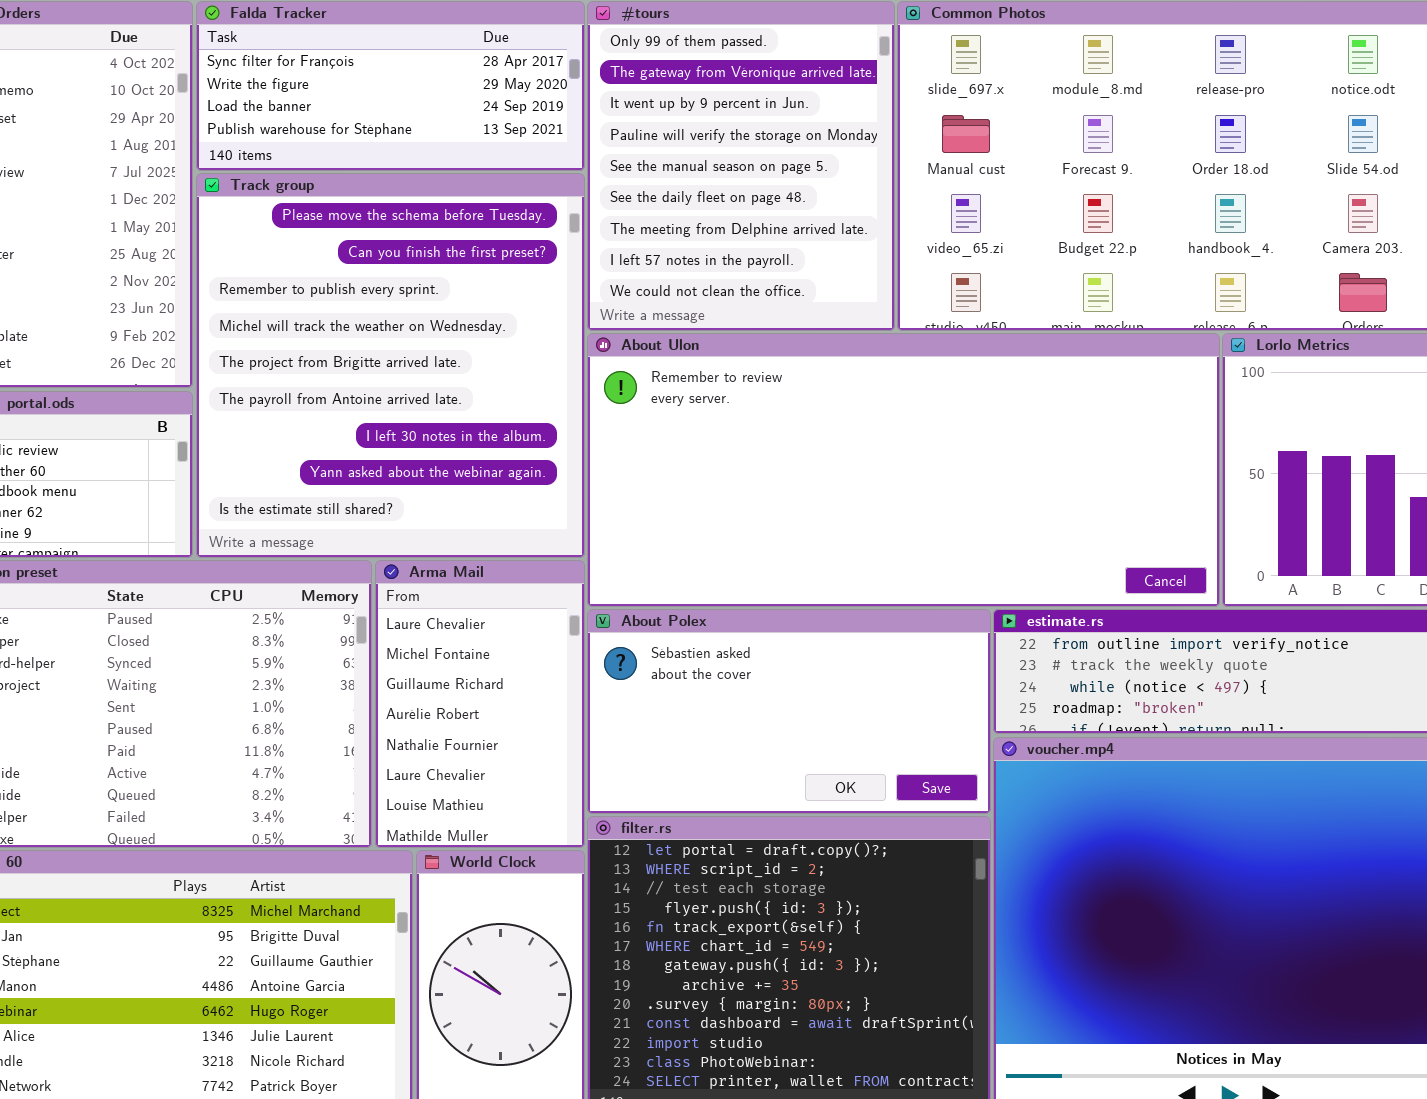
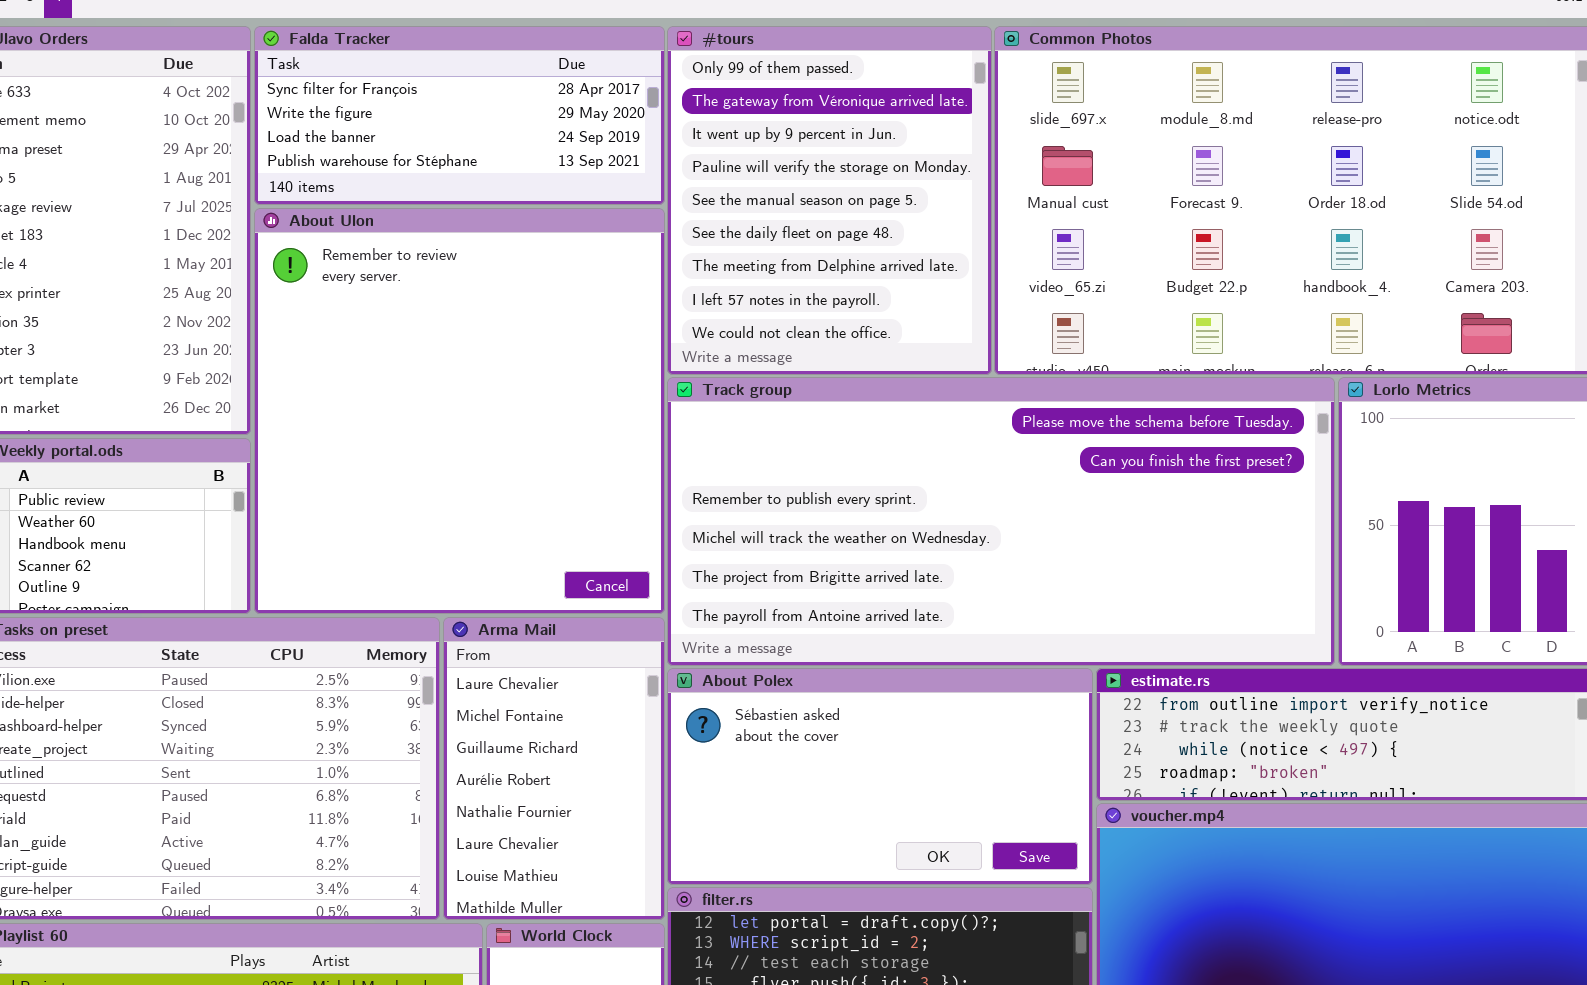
Track group: [196,173,585,558] -> [667,377,1335,666], moved, resized
About Ulon: [587,333,1220,607] -> [254,208,665,614], moved, resized

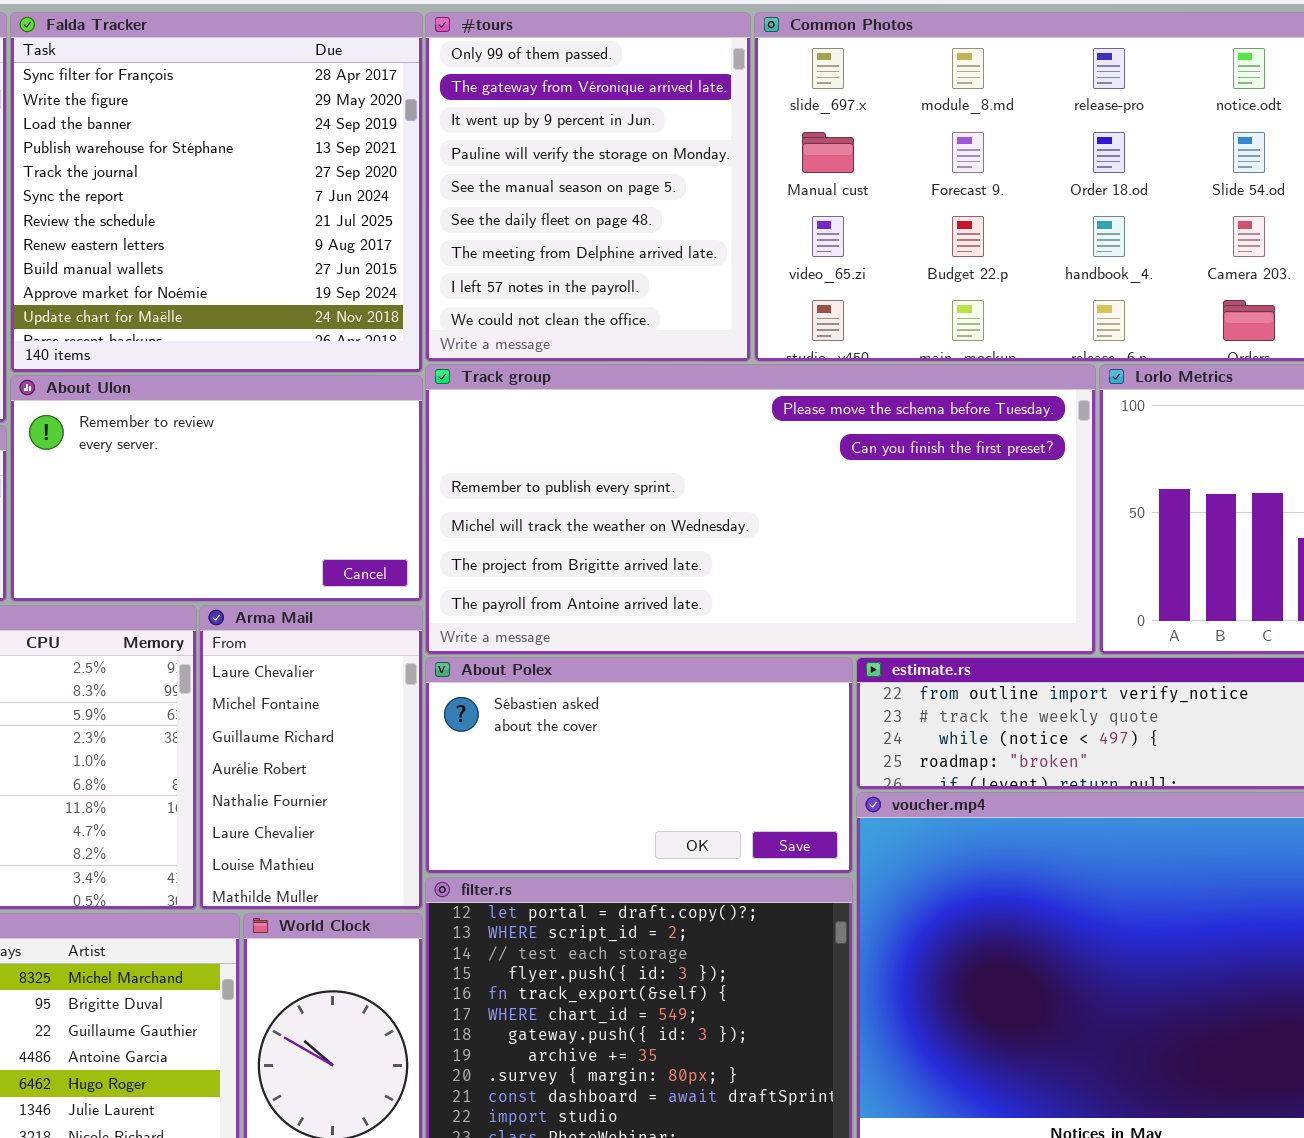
Falda Tracker: [254,26,665,205] -> [10,12,423,373], resized
About Ulon: [254,208,665,614] -> [10,375,423,602], resized

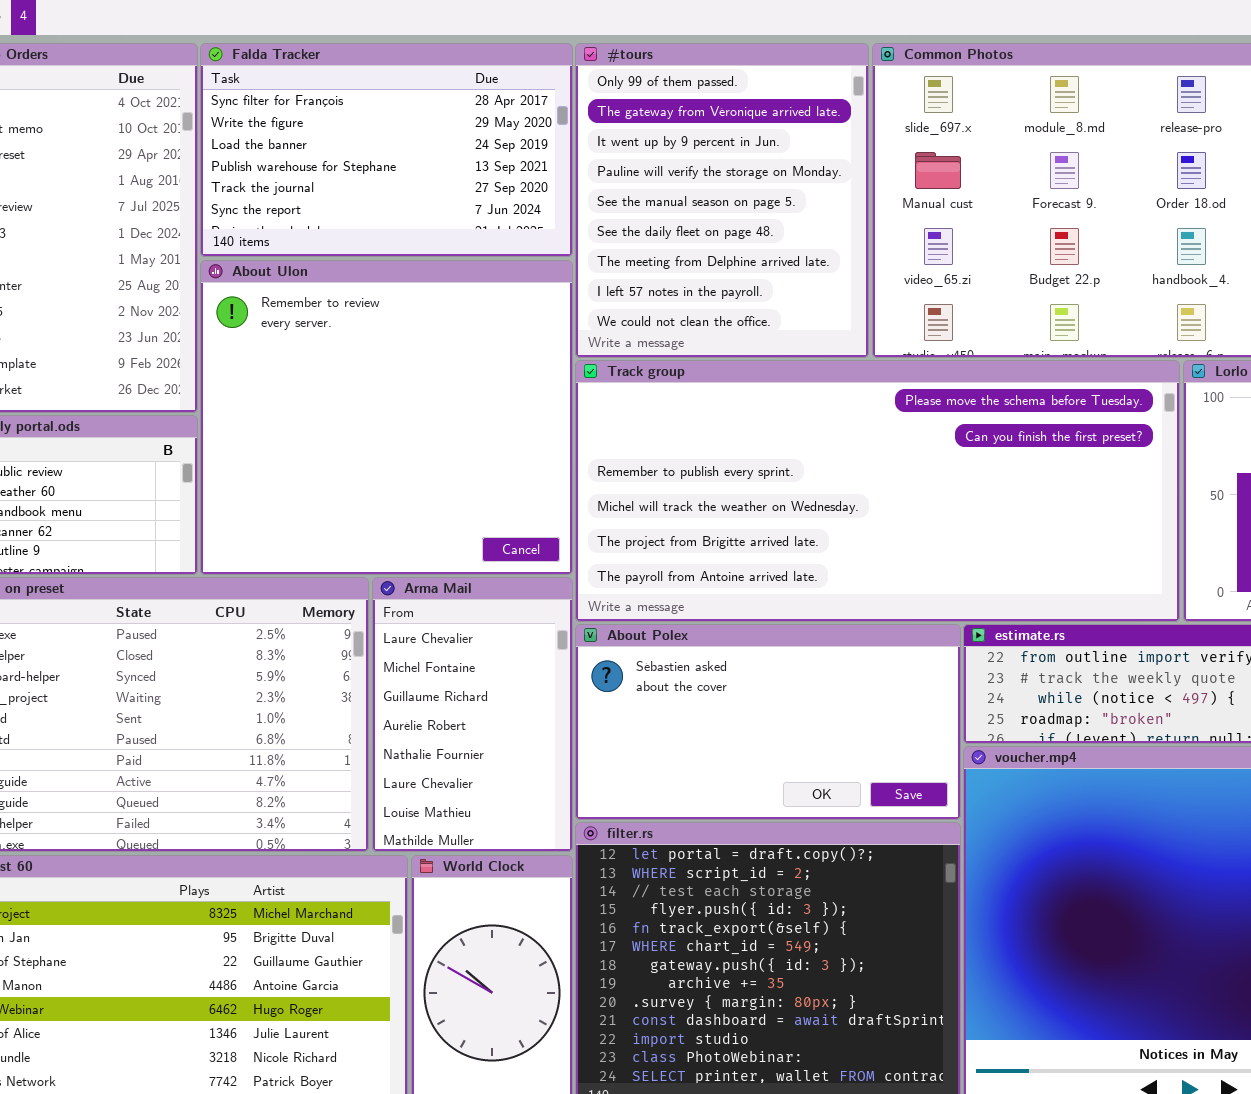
Falda Tracker: [10,12,423,373] -> [200,43,573,257], resized
About Ulon: [10,375,423,602] -> [200,260,573,575], resized

